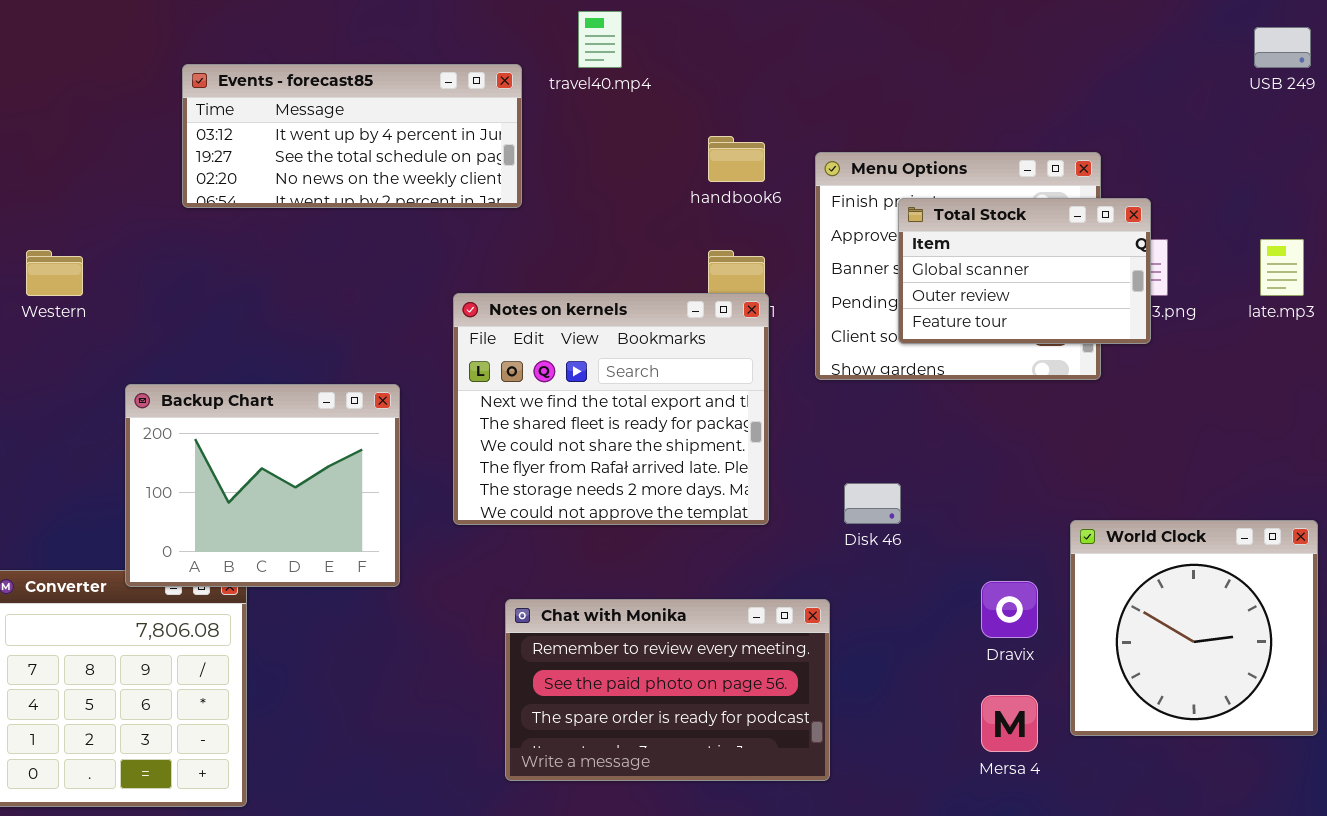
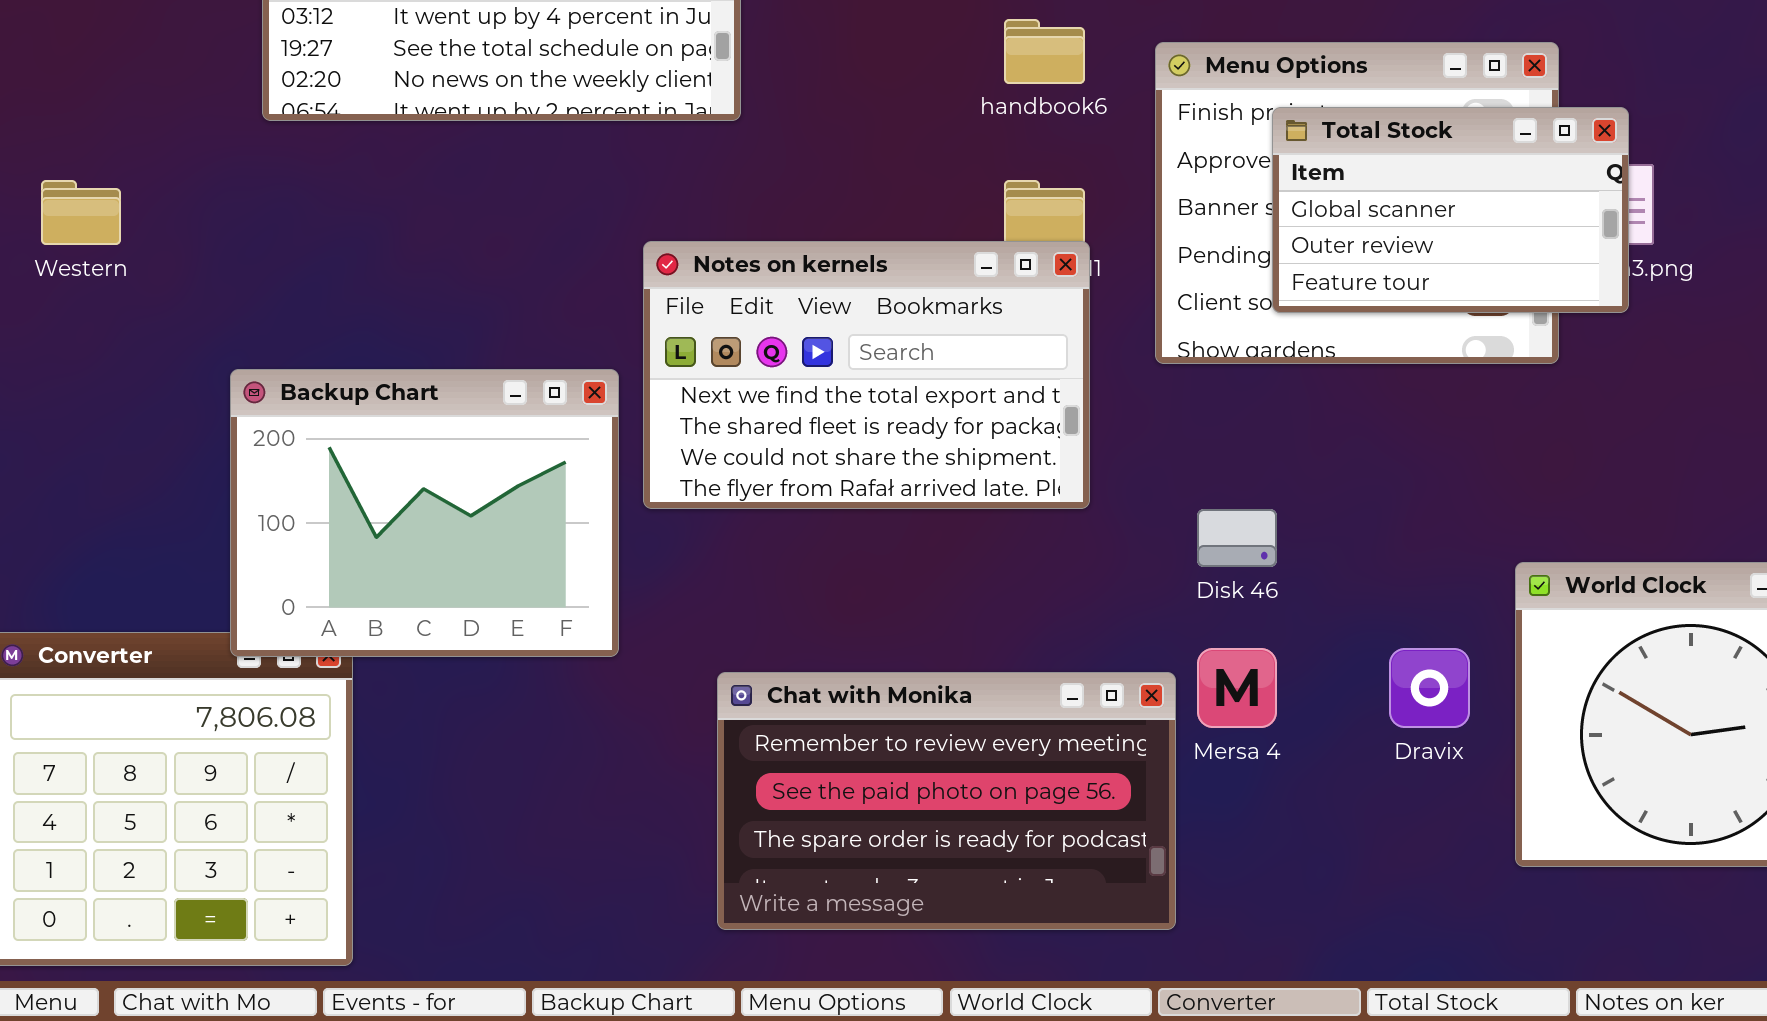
Notes on kernels: [453,293,769,525] -> [643,241,1090,509], resized
Backup Chart: [125,384,400,587] -> [230,369,619,657], moved
Mersa 4: [981,695,1038,752] -> [1197,648,1277,728], moved

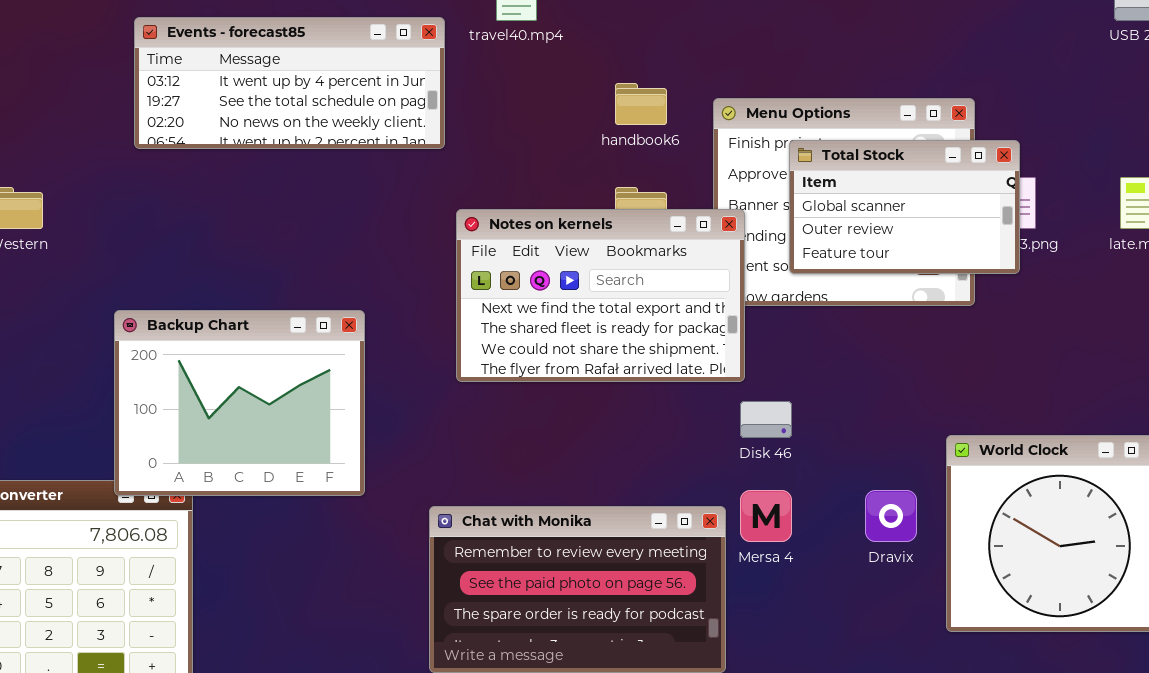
Notes on kernels: [643,241,1090,509] -> [456,209,745,382], moved

